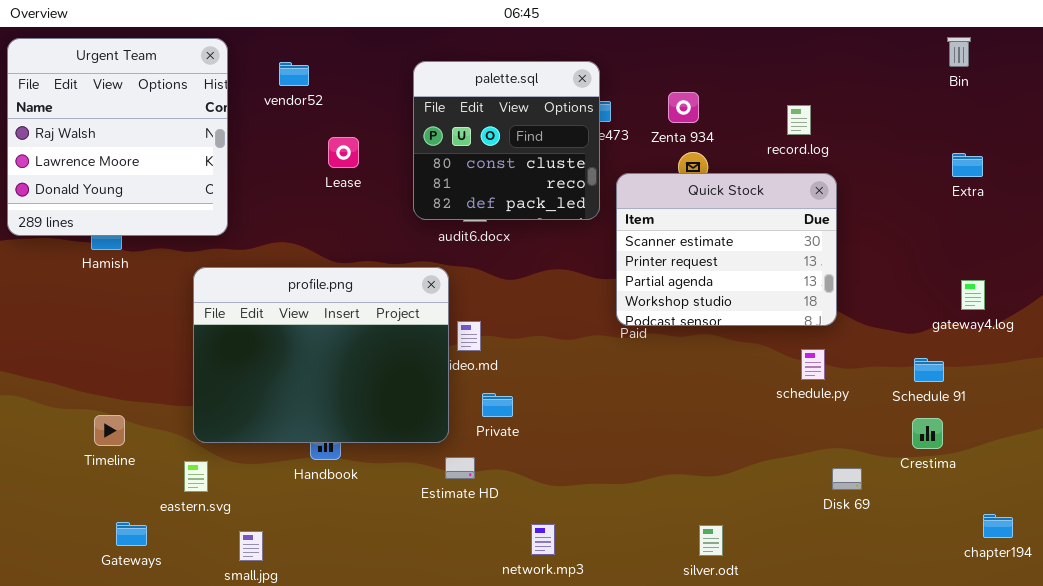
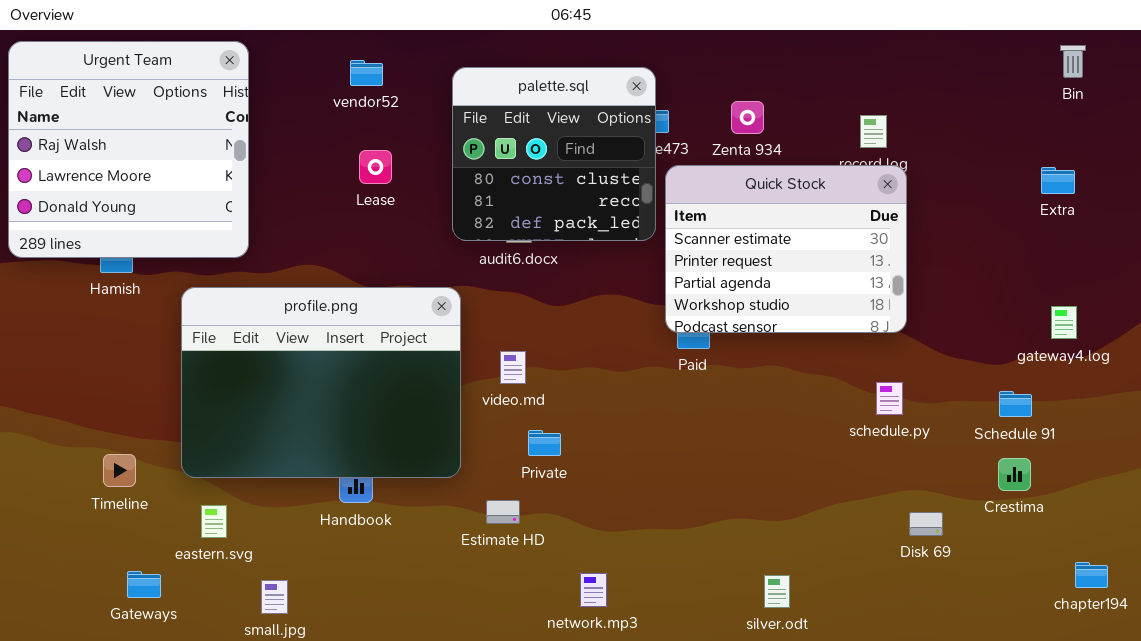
Bin: [947,37,971,67] -> [1060,45,1086,78], moved
vendor52: [279,62,309,86] -> [350,60,383,86], moved
Quick Stock: [616,173,837,326] -> [665,165,907,333], moved
profile.png: [193,267,449,443] -> [181,287,461,478], moved

